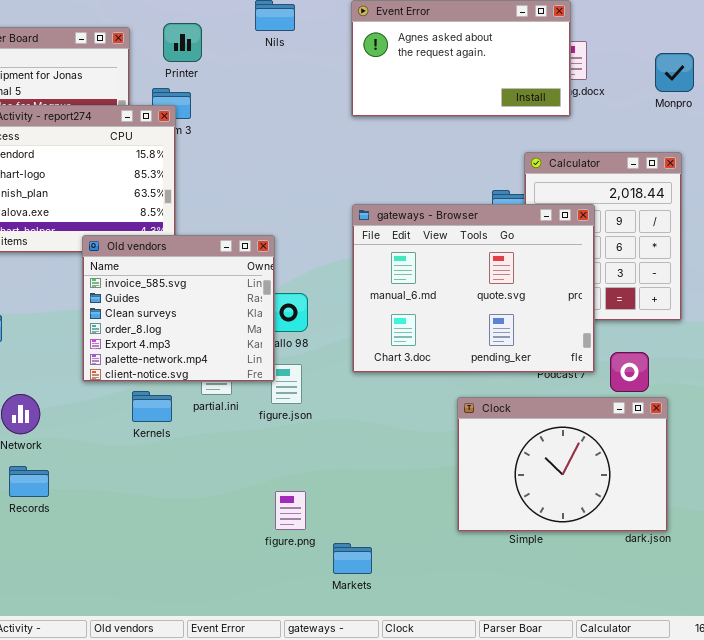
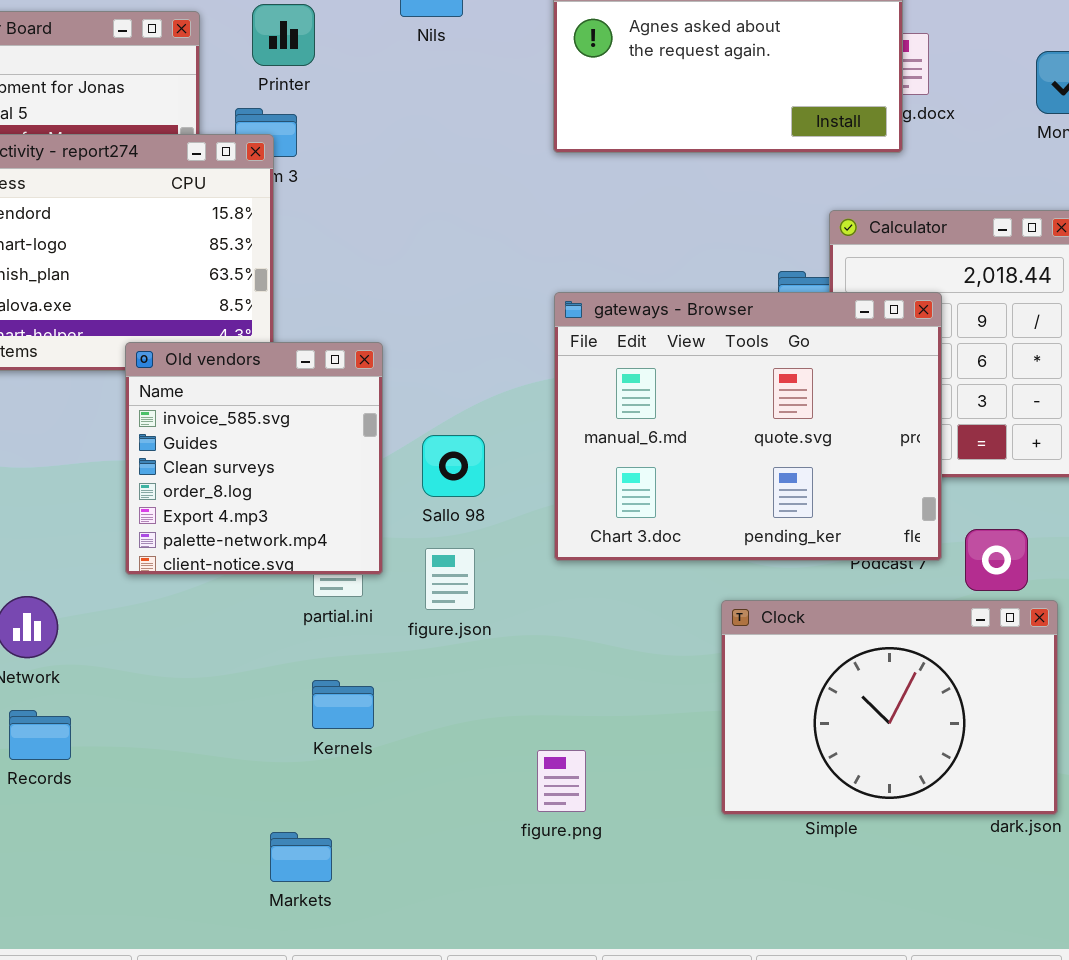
Old vendors: [82,235,275,382] -> [125,342,383,575], resized
Kernels: [132,391,172,422] -> [312,680,374,729], moved
figure.png: [275,491,306,530] -> [537,750,586,812], moved
Markets: [333,543,372,574] -> [270,832,332,882], moved

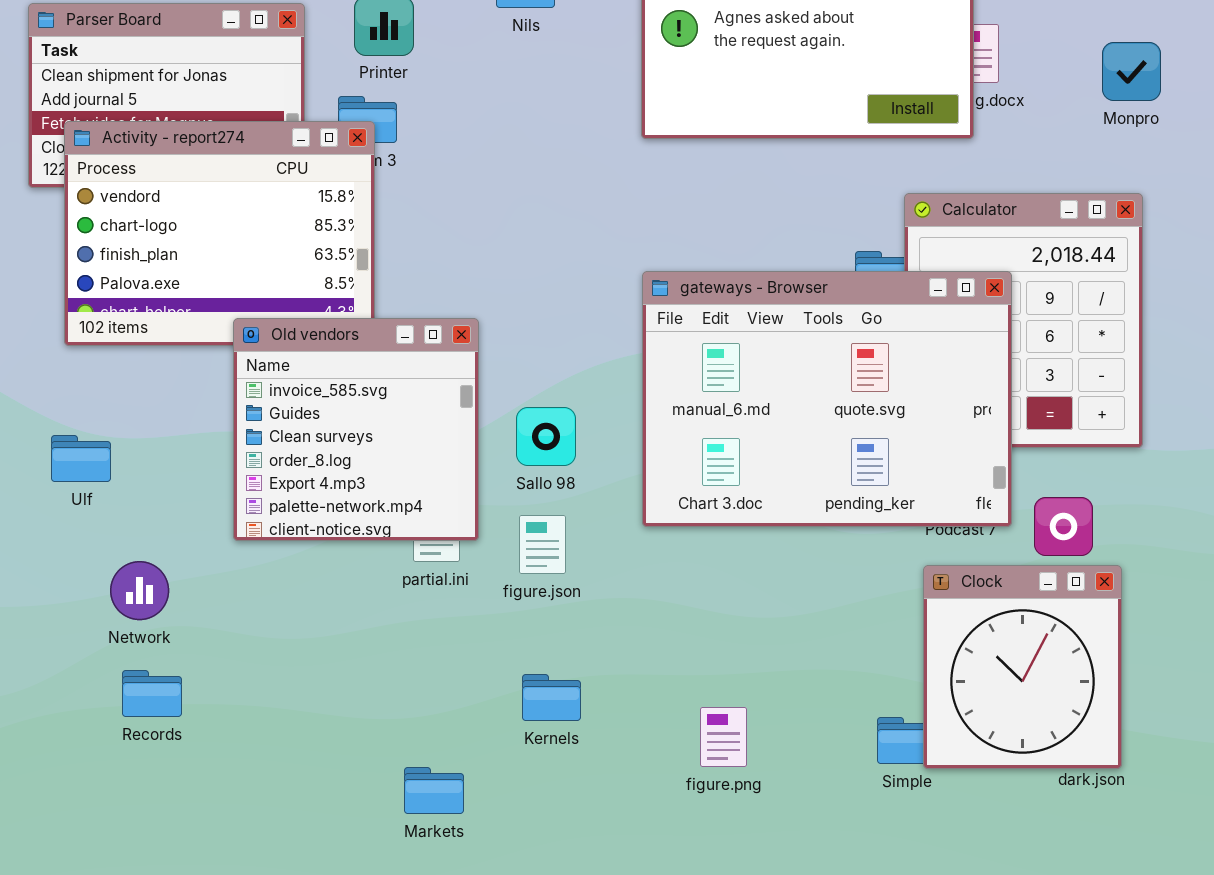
Clock: [721,600,1058,815] -> [923,565,1122,769], resized
Kernels: [312,680,374,729] -> [522,674,581,721], moved
figure.png: [537,750,586,812] -> [700,707,747,767], moved
Markets: [270,832,332,882] -> [404,767,464,814], moved

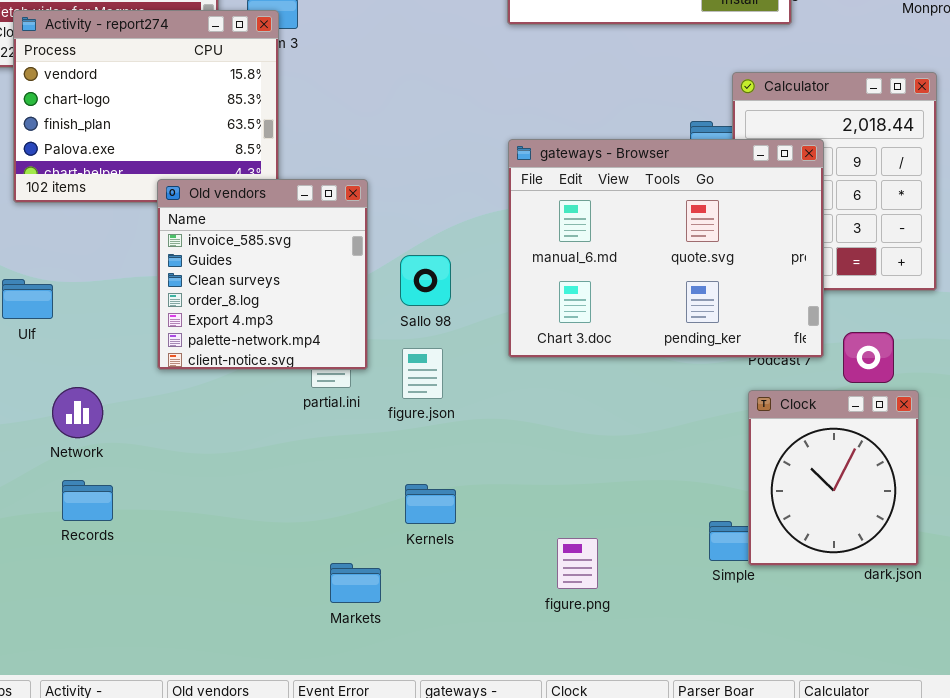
figure.png: [700,707,747,767] -> [557,538,598,589], moved
Markets: [404,767,464,814] -> [330,563,381,603], moved

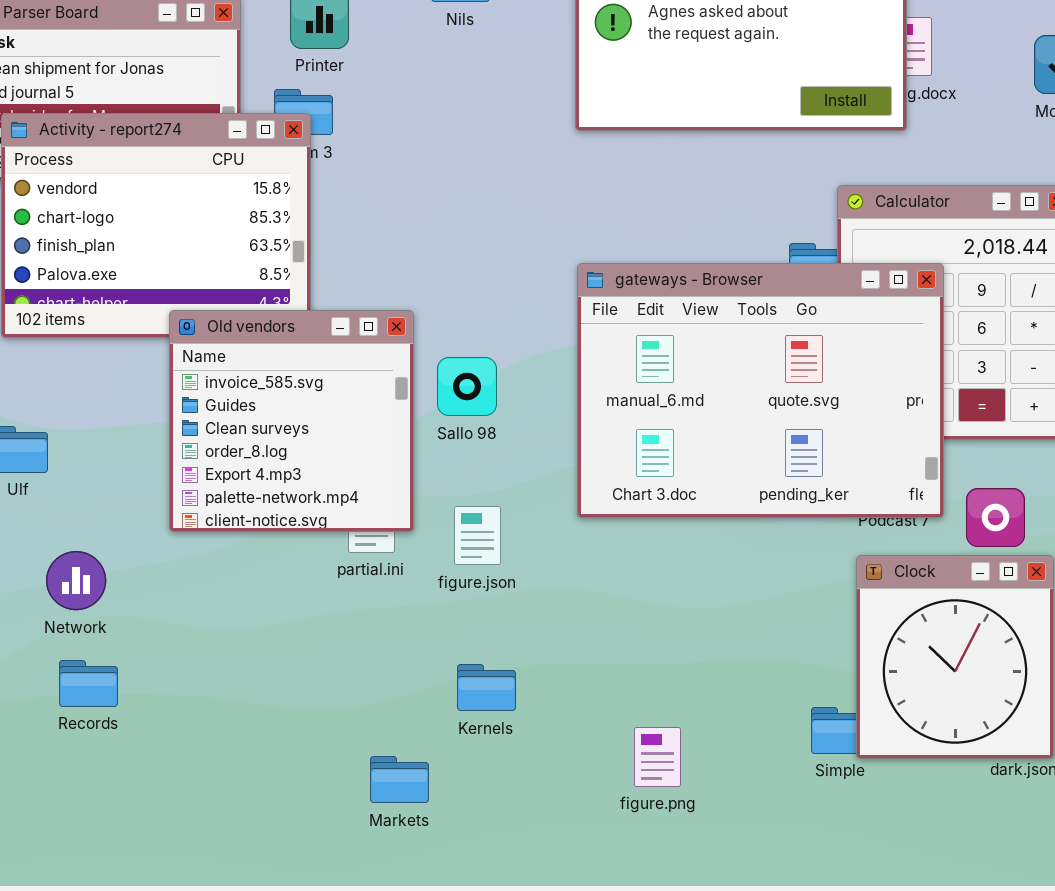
Sallo 98: [400,255,451,306] -> [437,357,497,416], moved

